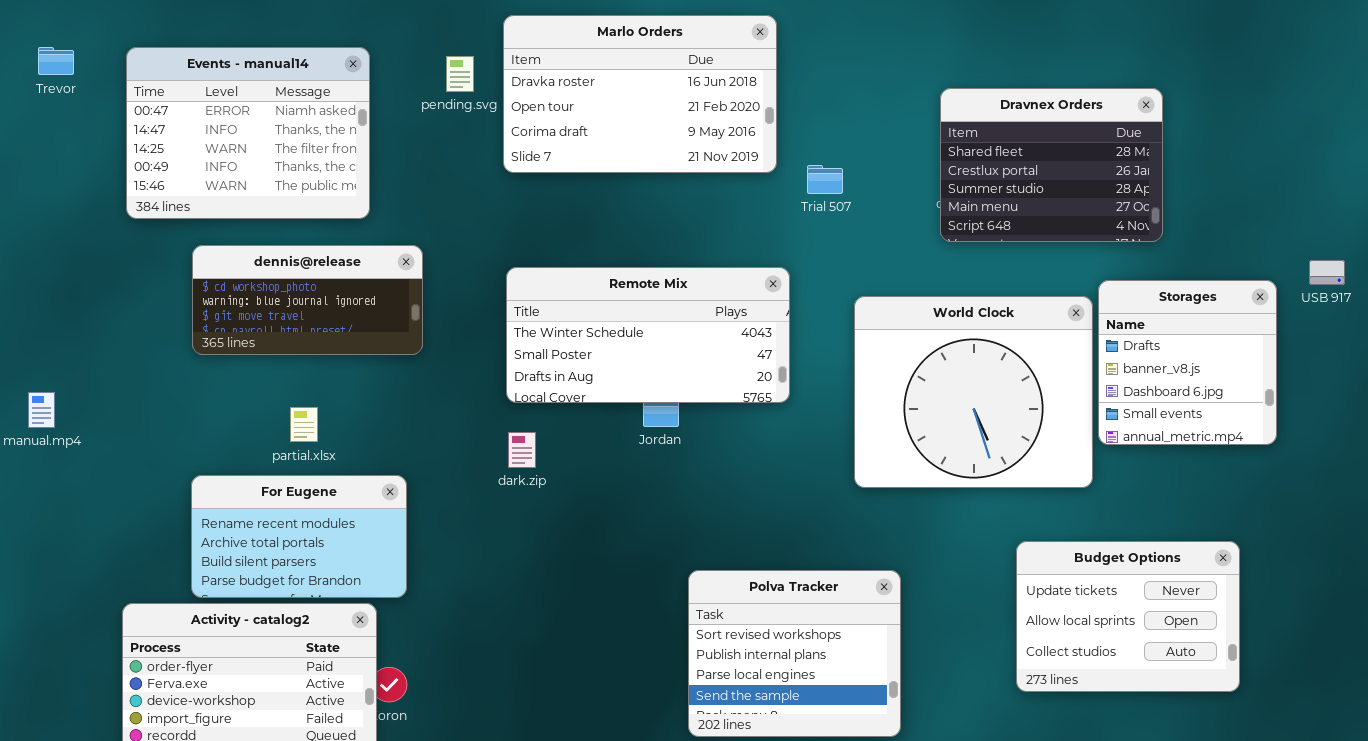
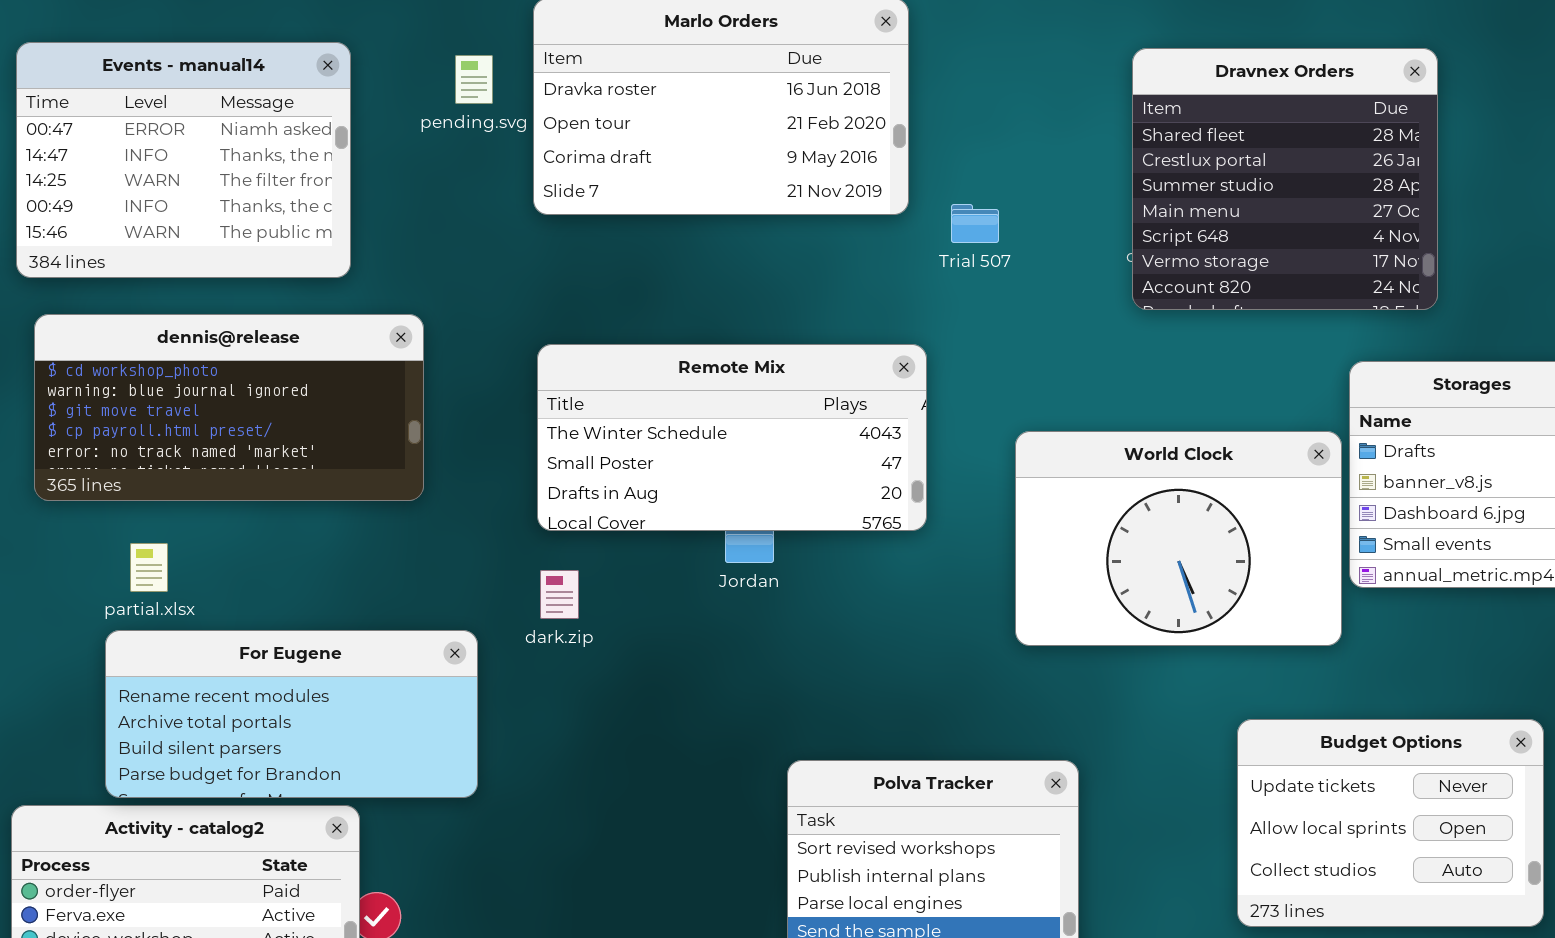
Dravnex Orders: [940,88,1163,242] -> [1132,48,1438,310], resized
dennis@release: [192,245,423,355] -> [34,314,424,501], resized
World Clock: [854,296,1093,488] -> [1015,431,1342,646], resized
partial.xlsx: [290,407,318,442] -> [130,543,168,592], moved
For Eugene: [191,475,407,598] -> [105,630,478,798], resized

